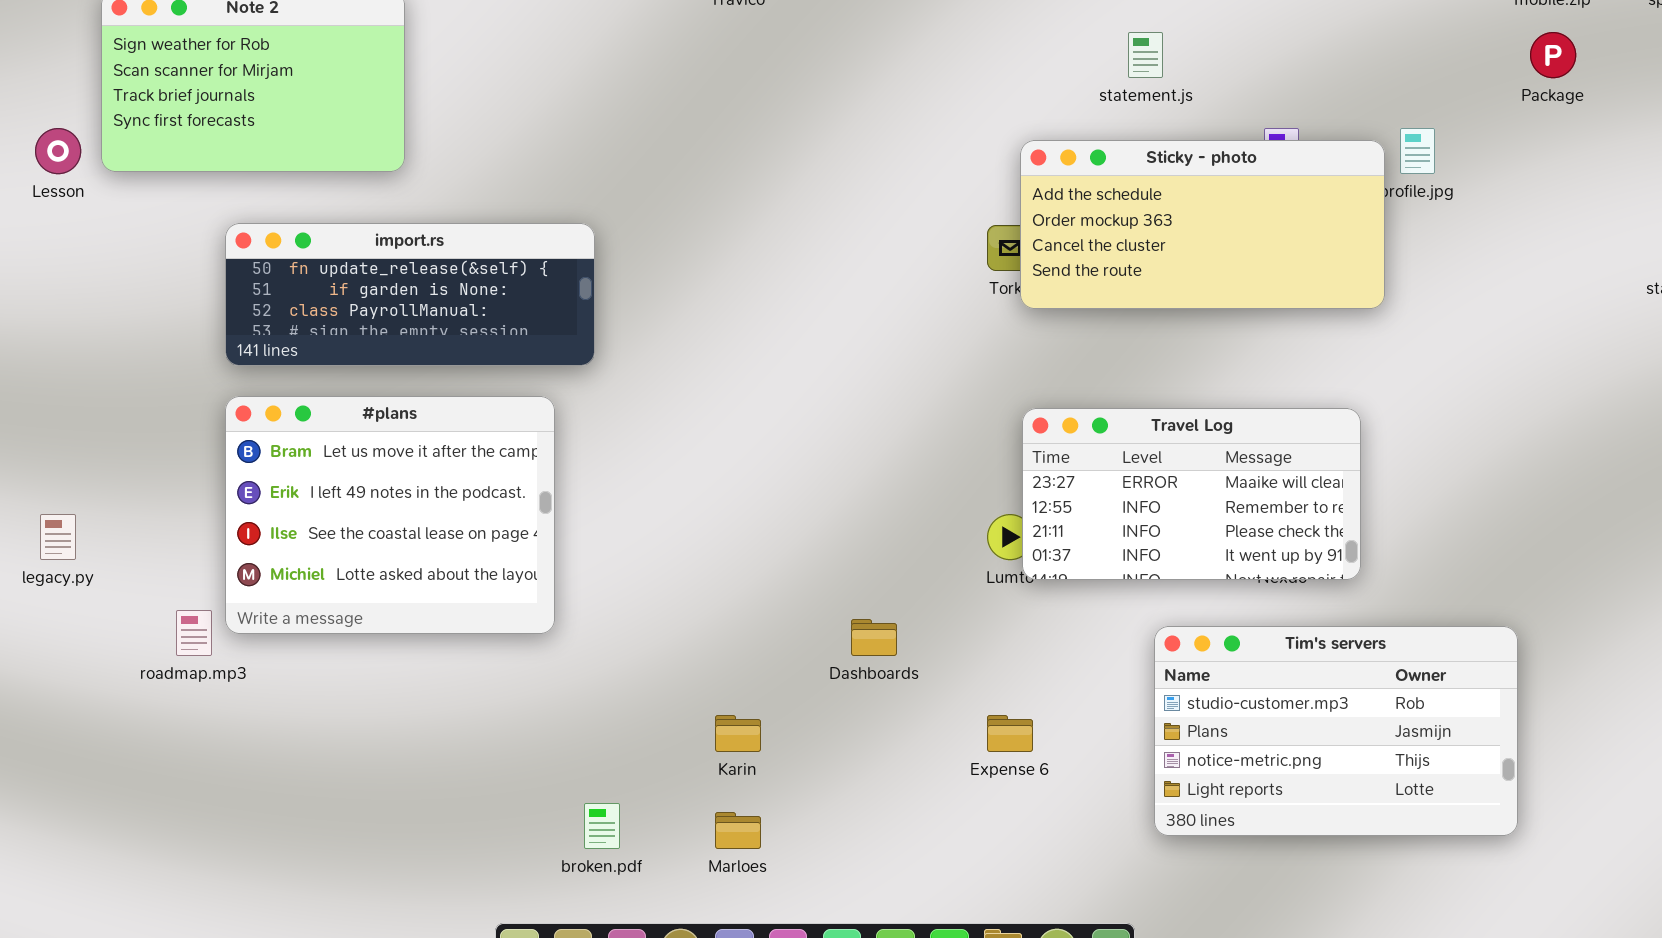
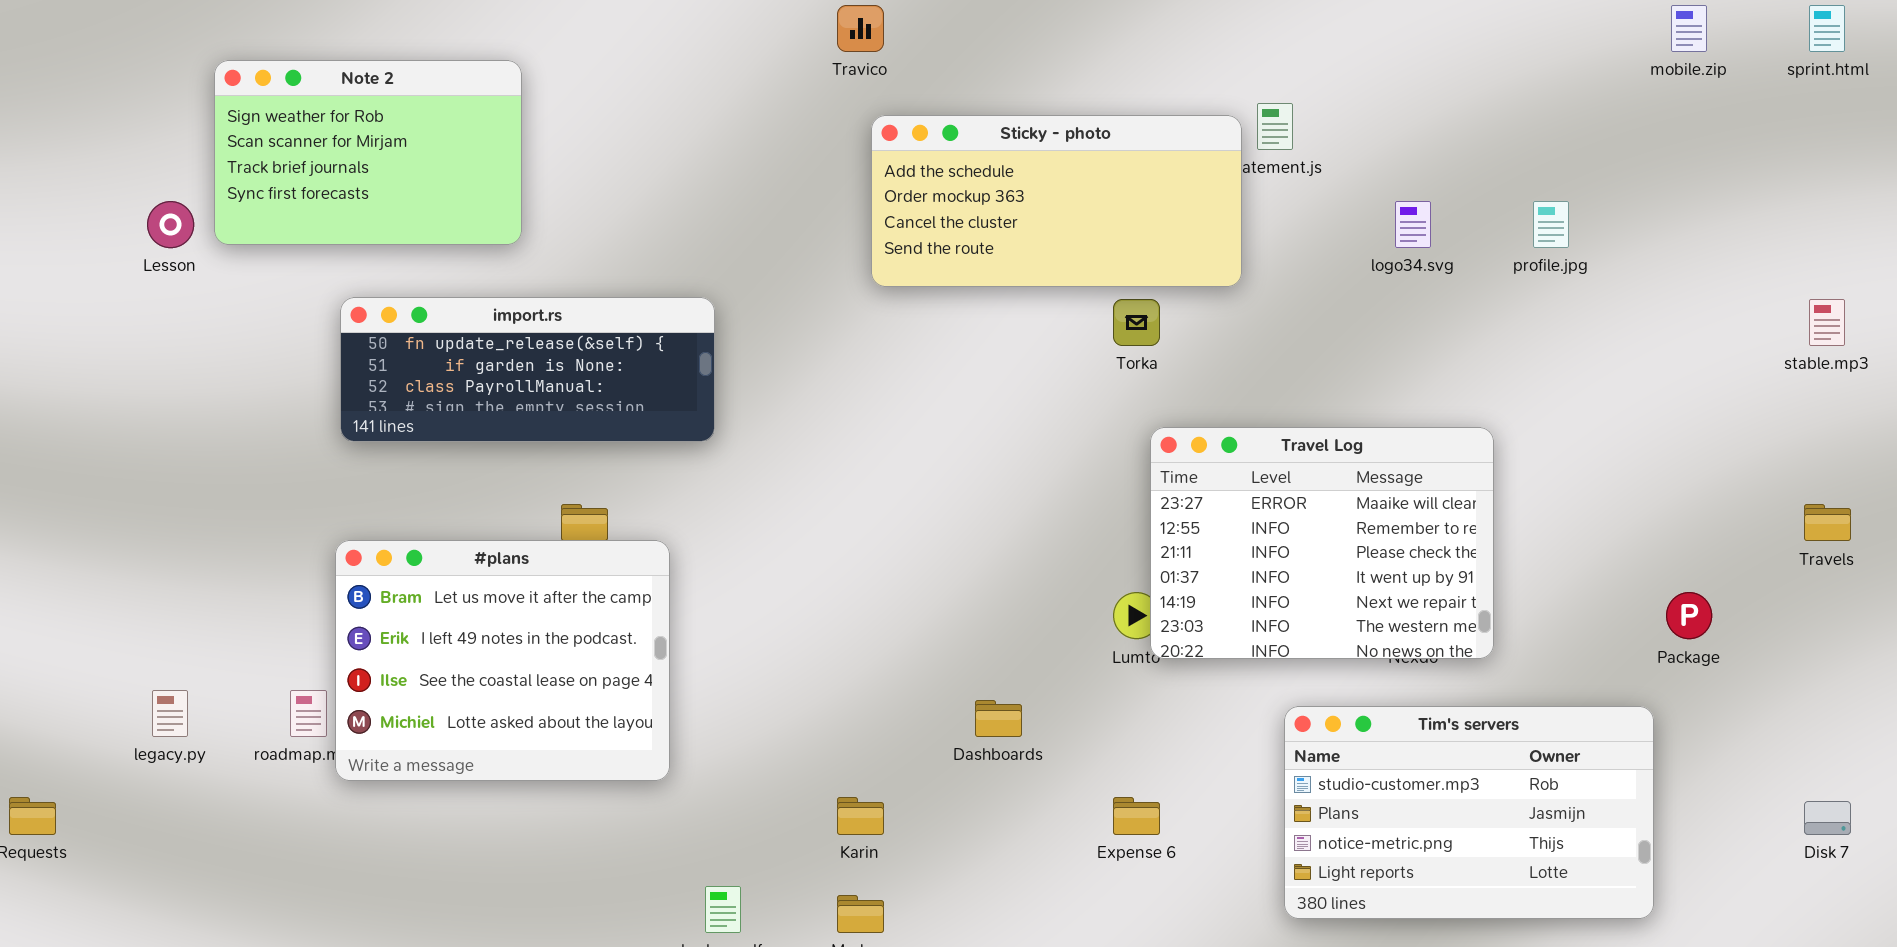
Package: [1530,32,1576,78] -> [1666,592,1712,639], moved
Sticky - photo: [1020,140,1385,309] -> [871,115,1242,287], moved
#plans: [225,396,555,634] -> [335,540,670,781], moved
Travel Log: [1022,408,1361,580] -> [1150,427,1494,659], resized
legacy.py: [40,514,76,560] -> [152,690,188,737], moved

